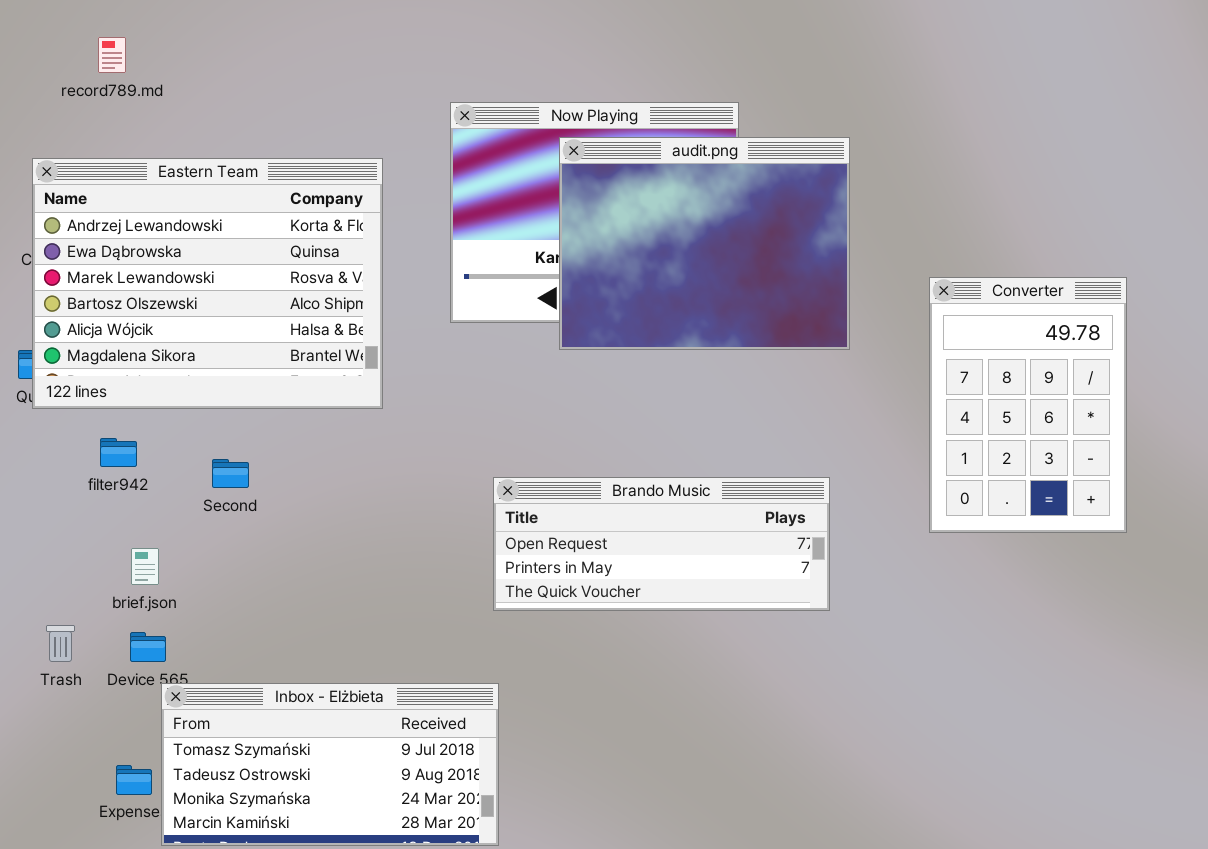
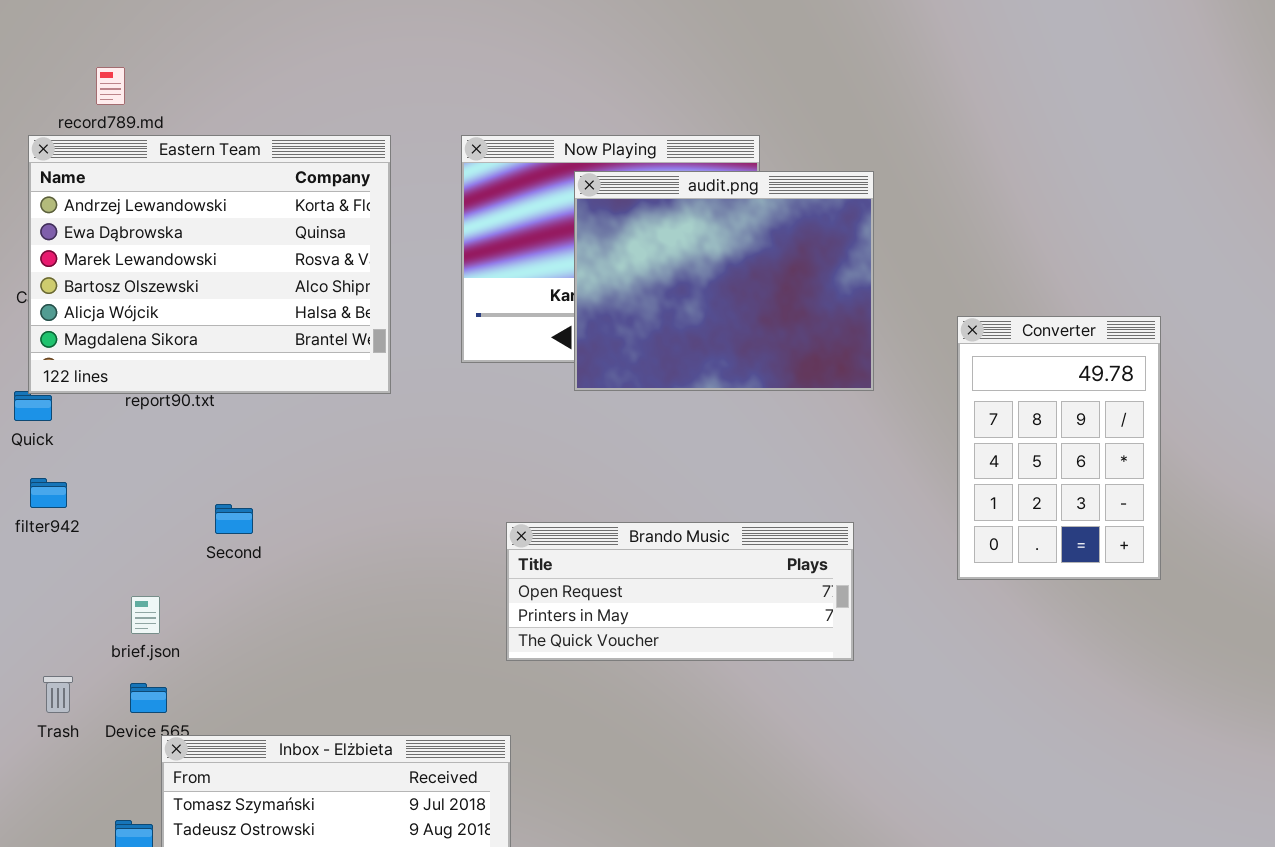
Eastern Team: [32,158,383,409] -> [28,135,391,394], moved
filter942: [100,438,137,467] -> [30,478,67,508], moved

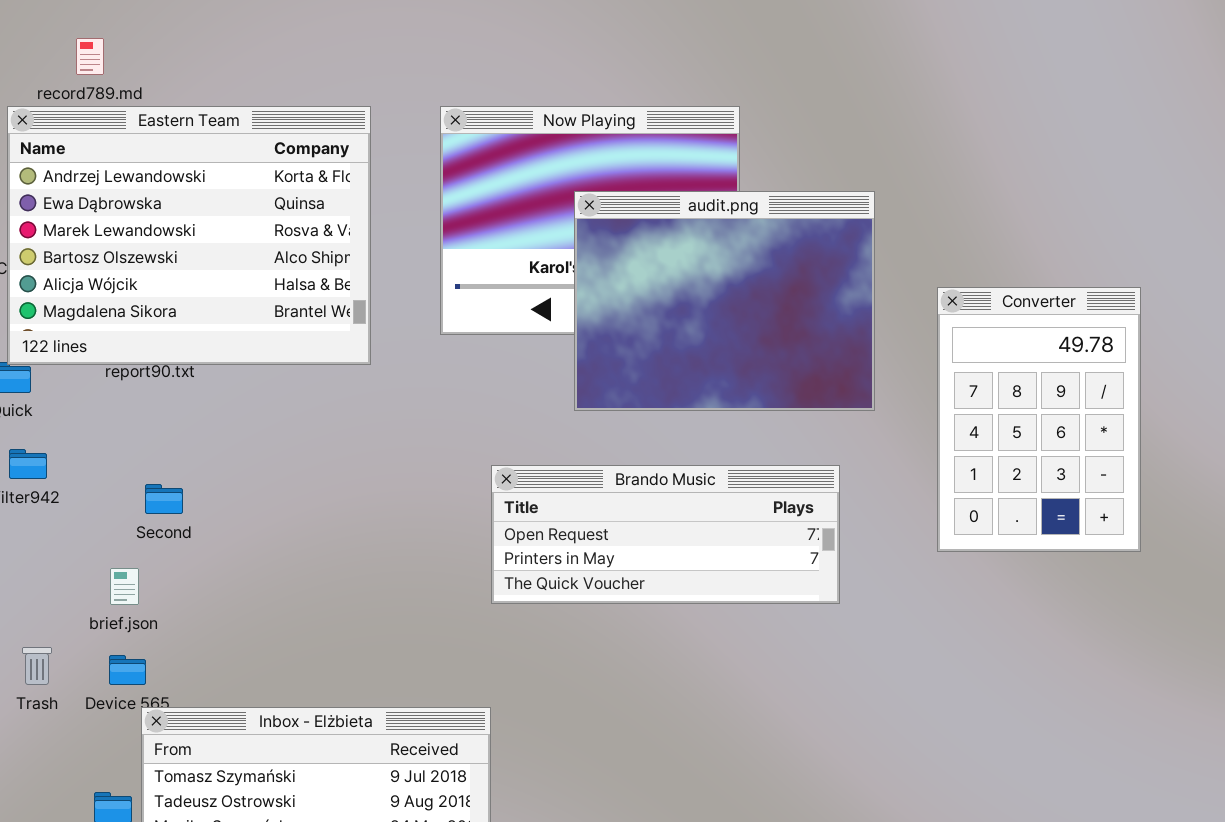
audit.png: [574,171,874,391] -> [574,191,875,411], moved
Second: [215,504,253,534] -> [145,484,183,514], moved
Brando Music: [506,522,854,661] -> [491,465,840,604], moved

